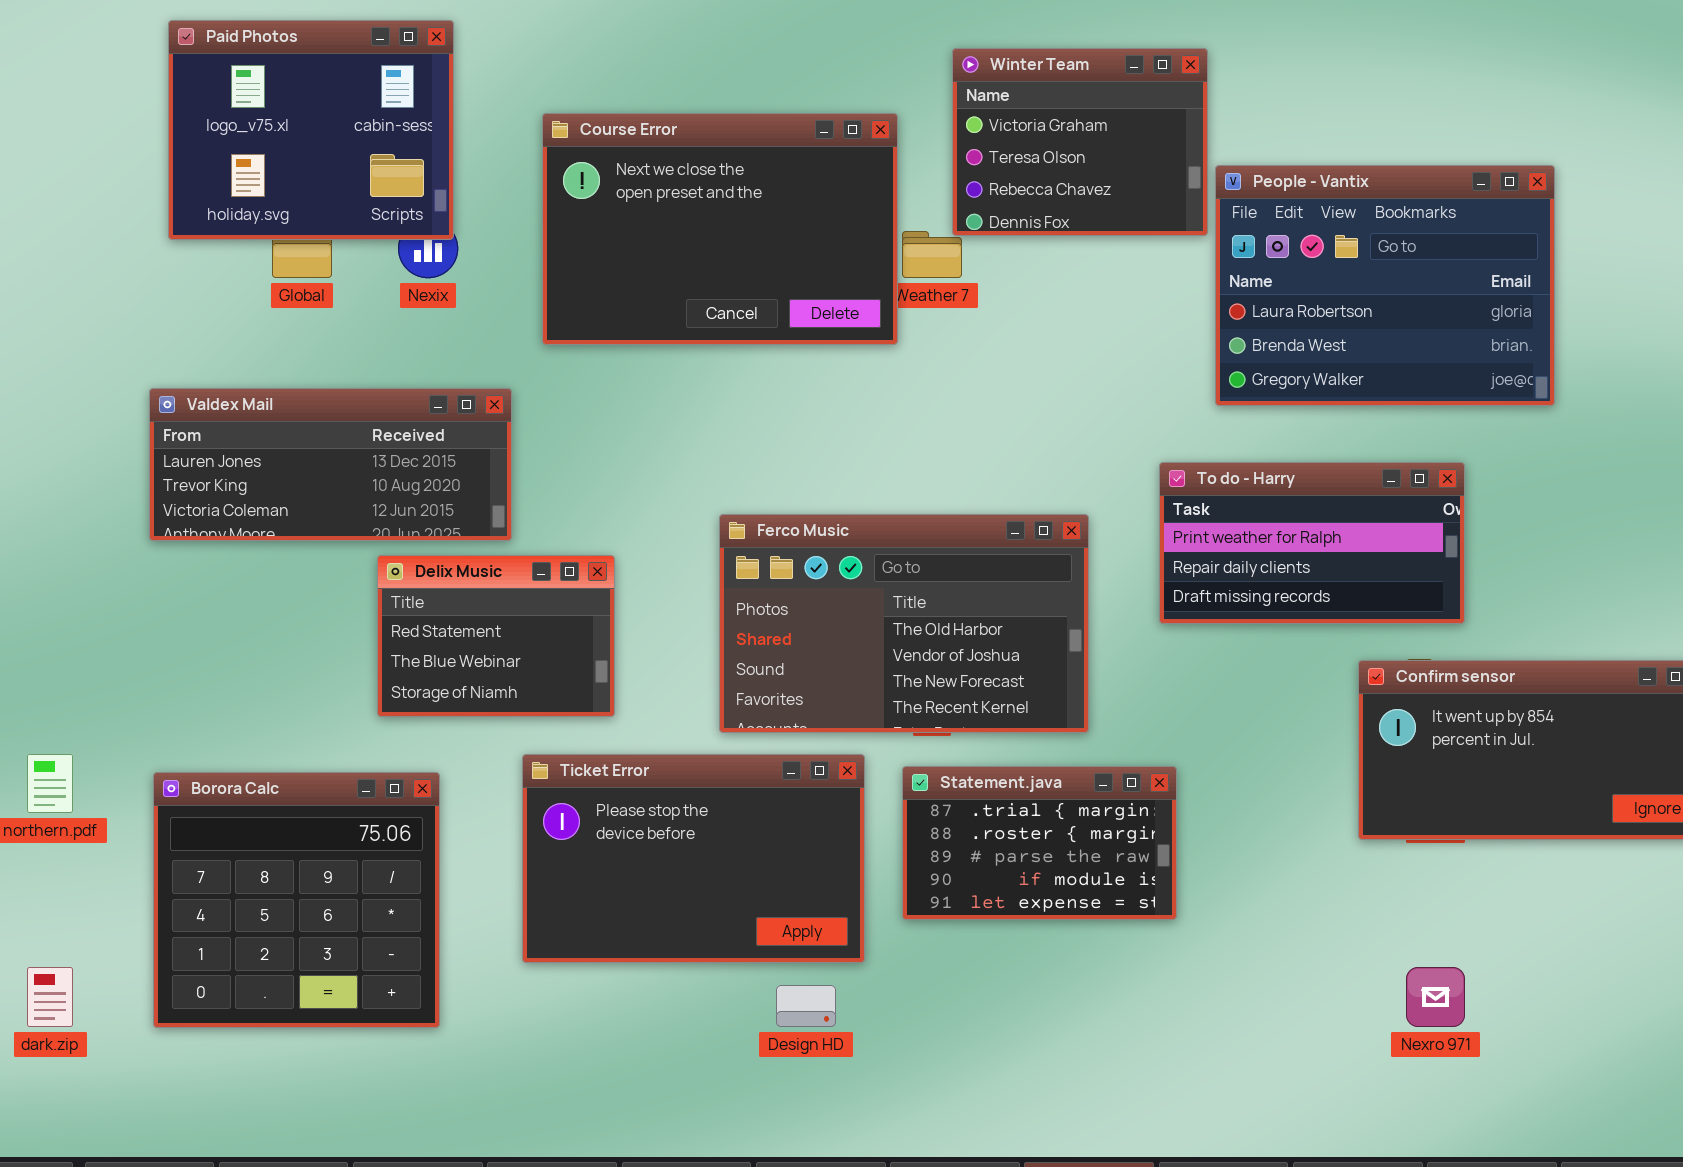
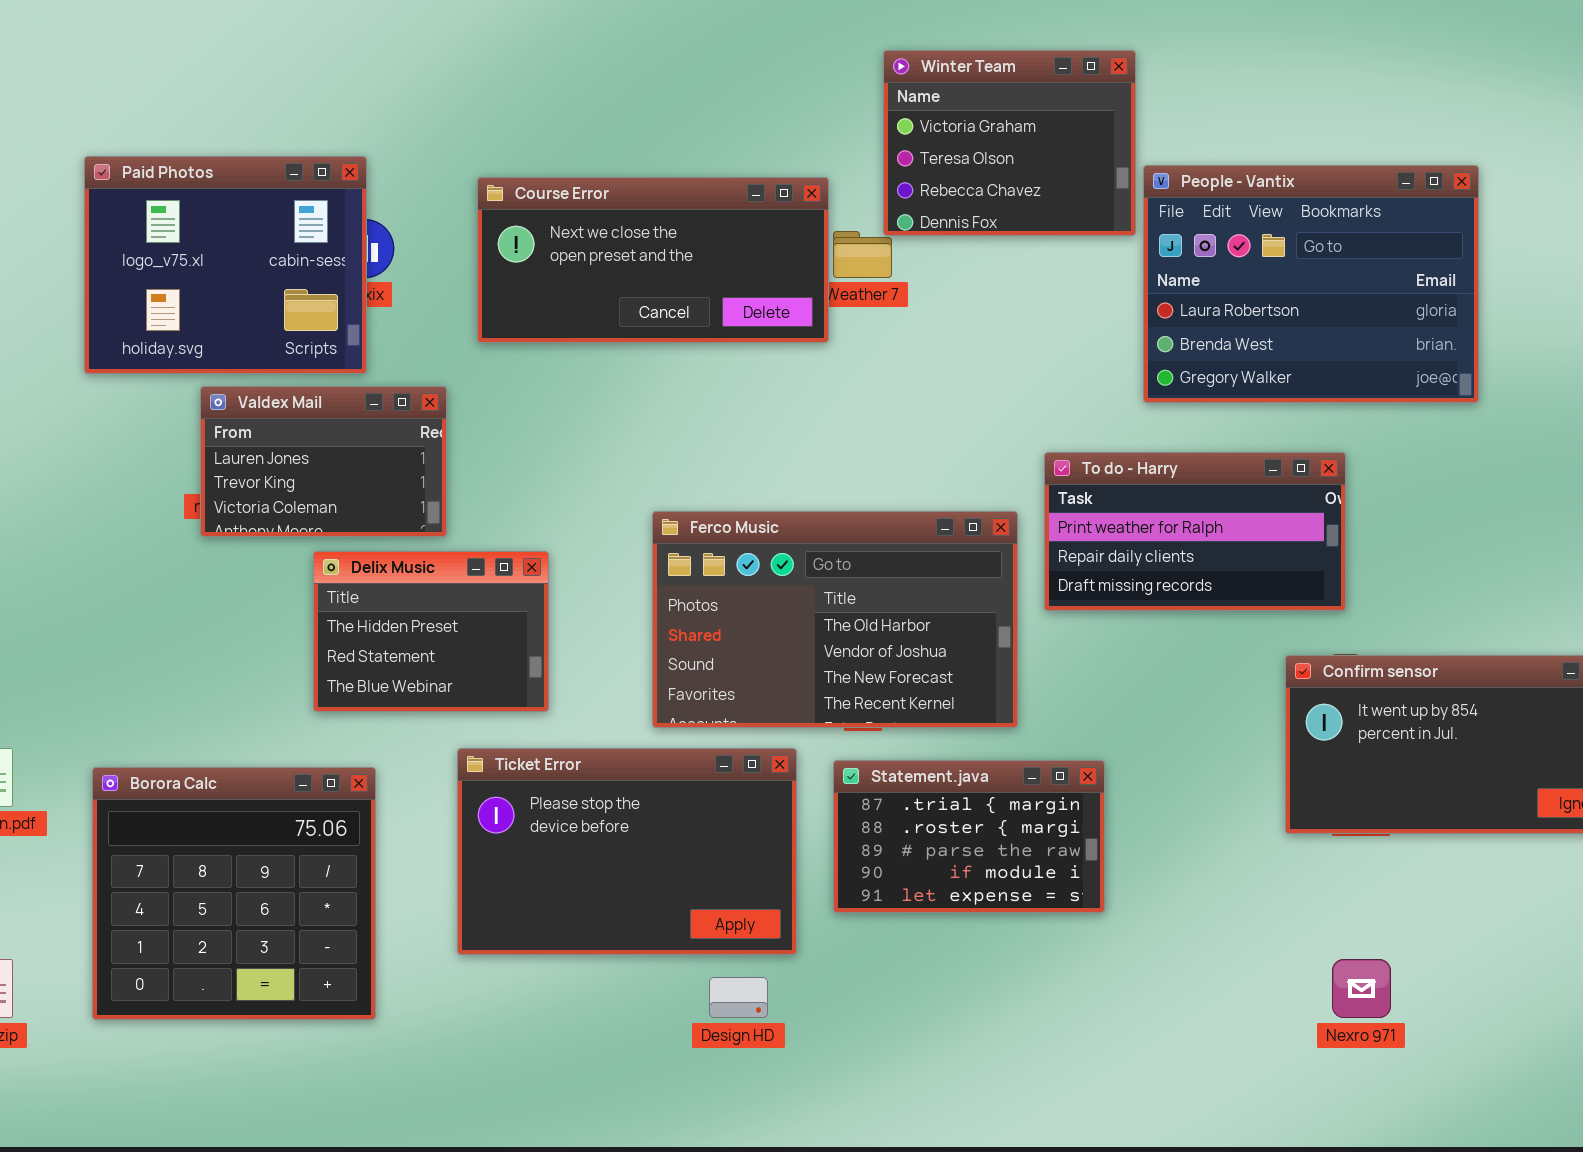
Paid Photos: [168,20,454,240] -> [84,156,367,374], moved
Course Error: [542,113,898,345] -> [477,177,829,343], resized
Valdex Mail: [149,388,512,541] -> [200,386,447,537], resized
To do - Harry: [1159,462,1465,624] -> [1044,452,1346,611], moved
Delix Music: [377,555,615,717] -> [313,551,549,712], scrolled up 1 row

